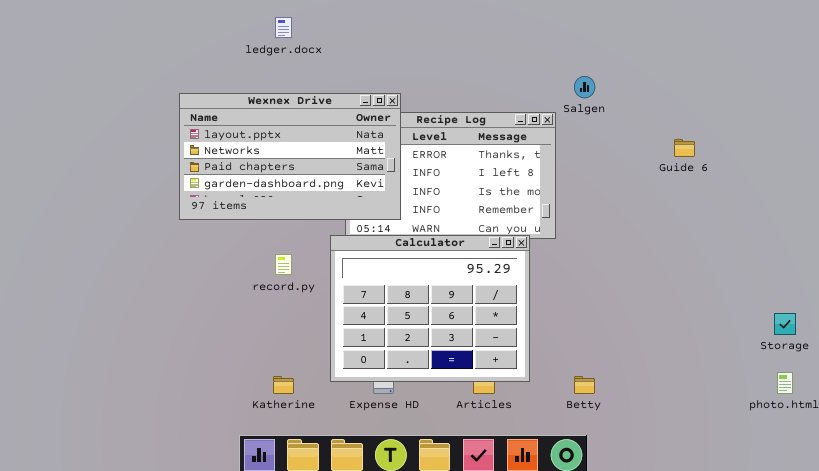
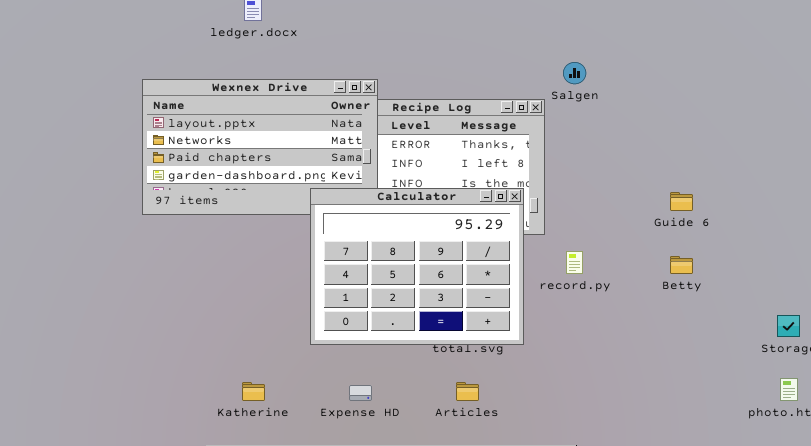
Guide 6: [674,139,695,157] -> [670,192,693,211], moved
Calculator: [330,235,530,382] -> [310,188,524,345], moved
record.py: [275,254,292,275] -> [566,251,583,274], moved
Betty: [574,376,595,394] -> [670,256,693,274], moved

